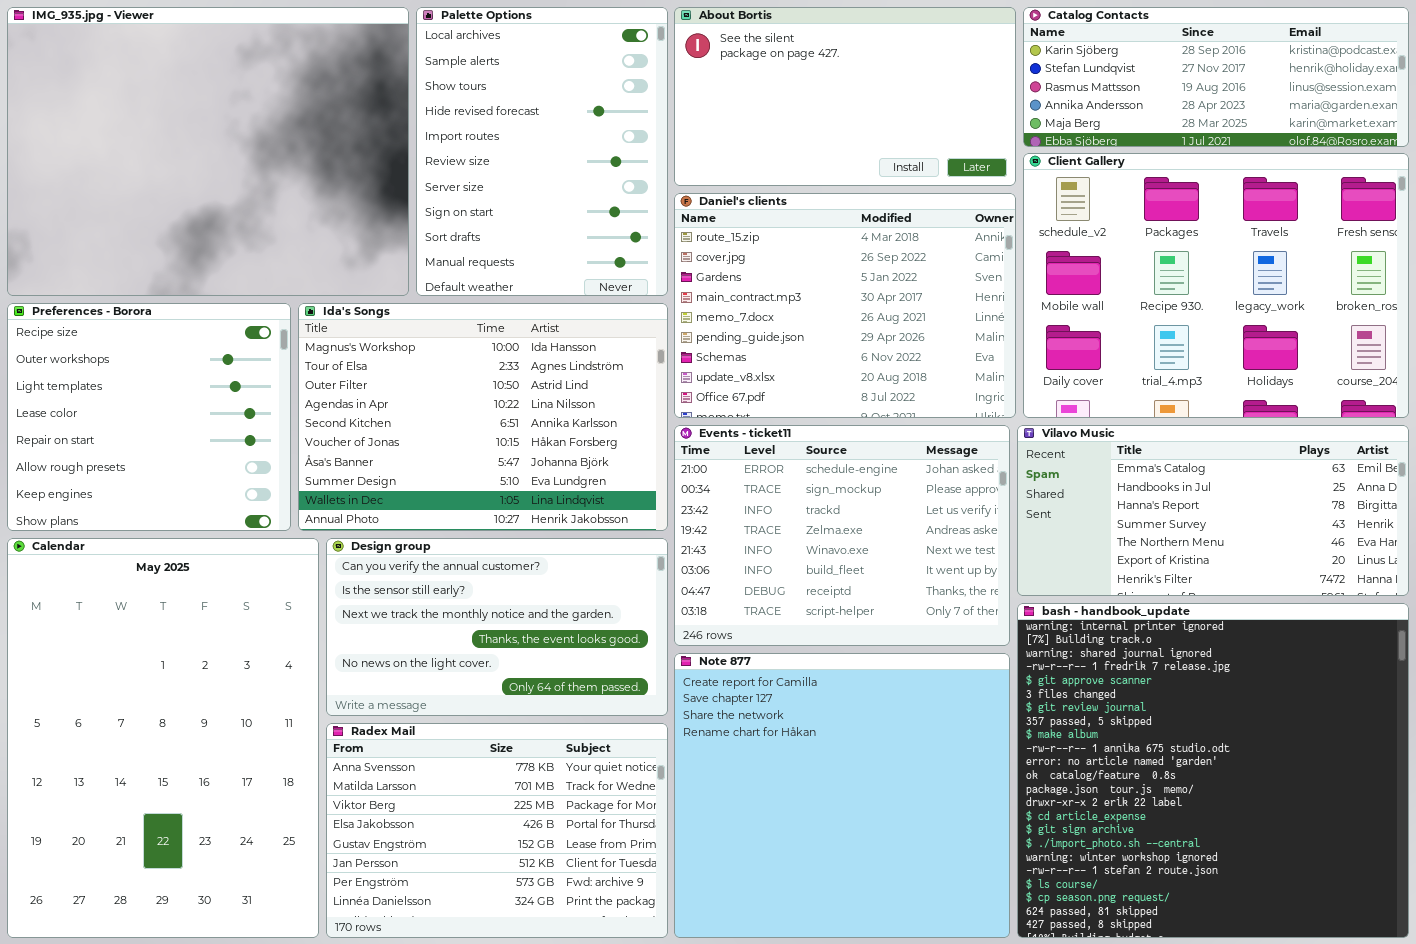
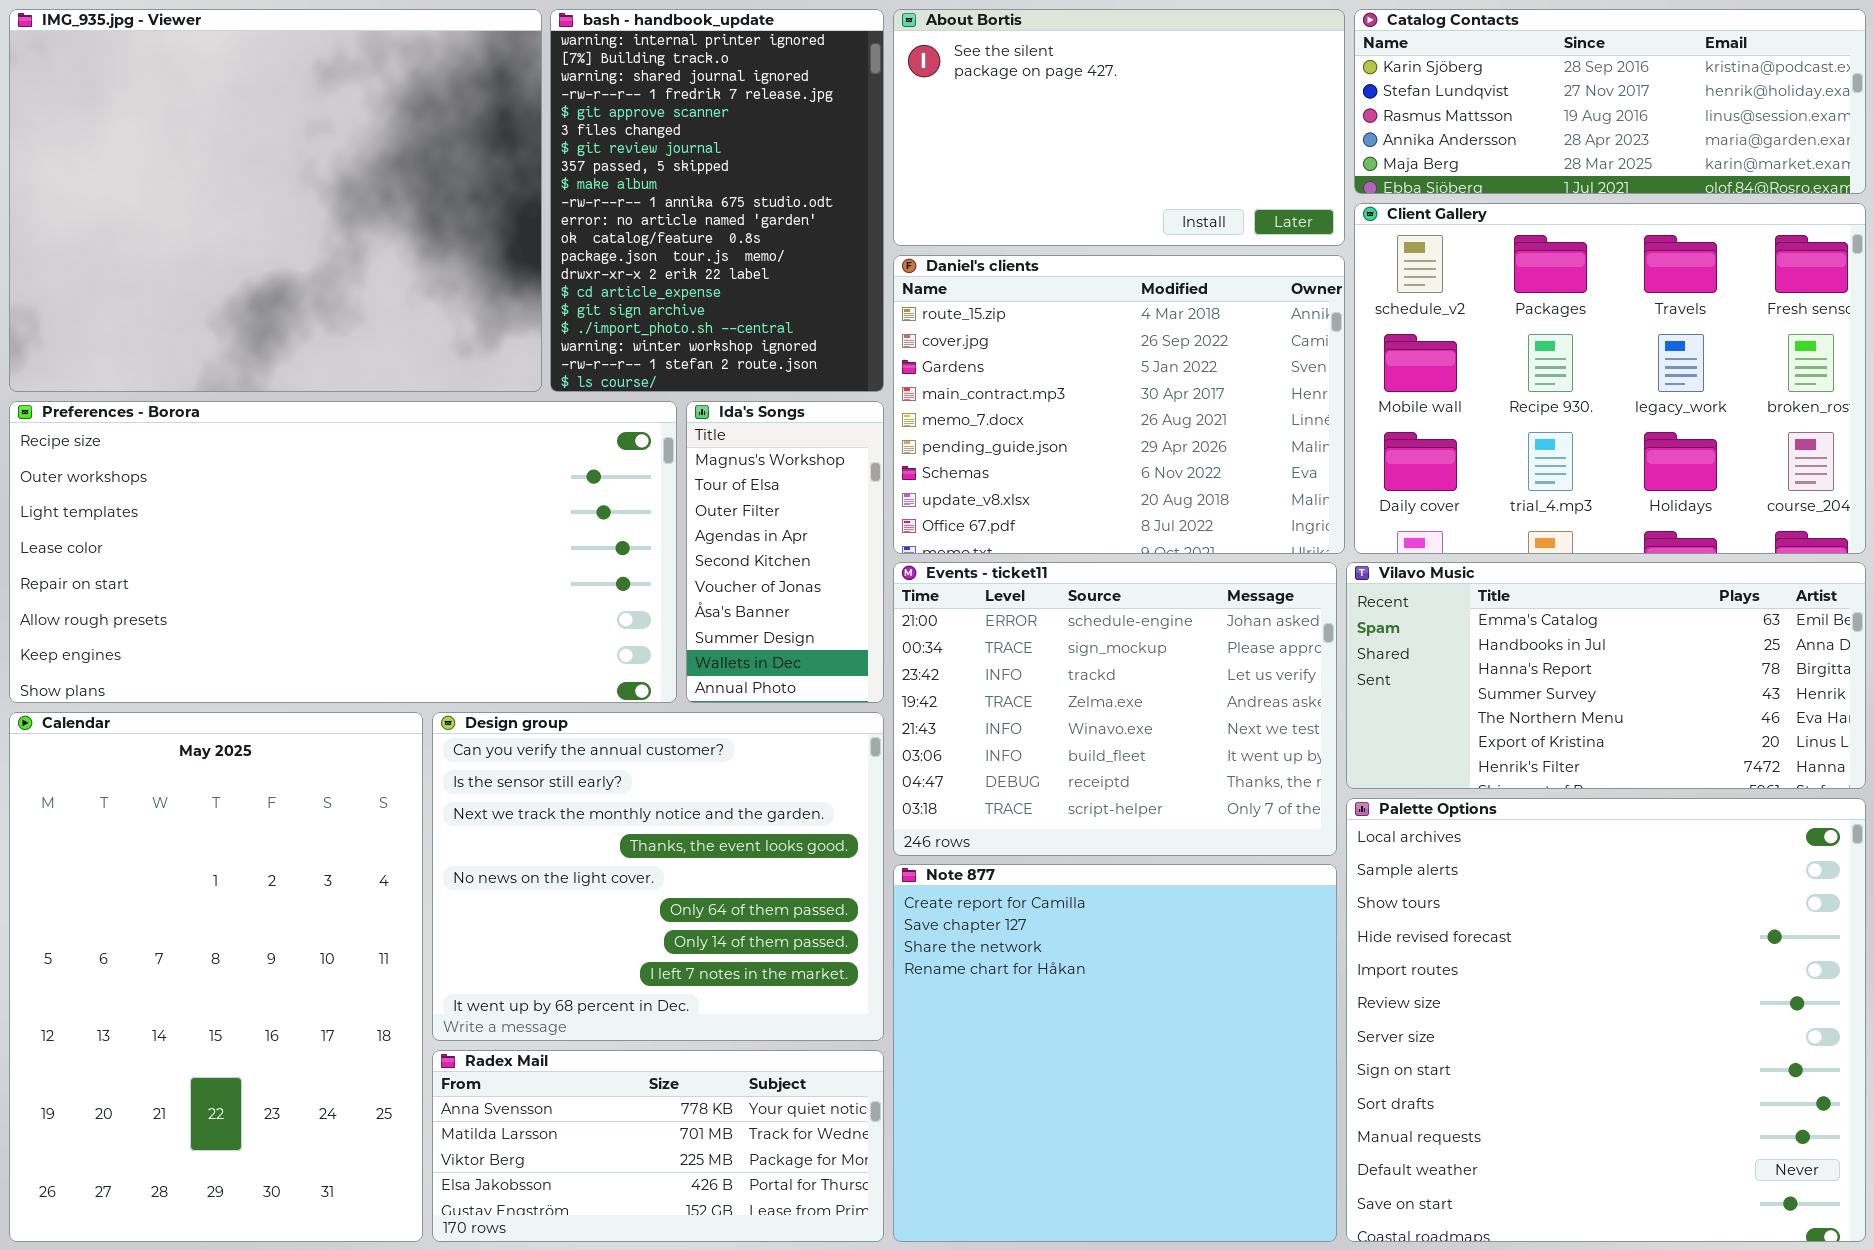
Palette Options: [416,7,668,296] -> [1346,798,1866,1242], moved, resized
Preferences - Borora: [7,303,291,531] -> [9,401,677,703], resized
Ida's Songs: [298,303,668,531] -> [686,401,884,703], resized
Design group: [326,538,668,716] -> [432,712,884,1041], resized
bash - handbook_update: [1017,603,1409,938] -> [550,9,884,392], moved, resized
Radex Mail: [326,723,668,938] -> [432,1050,884,1242], resized

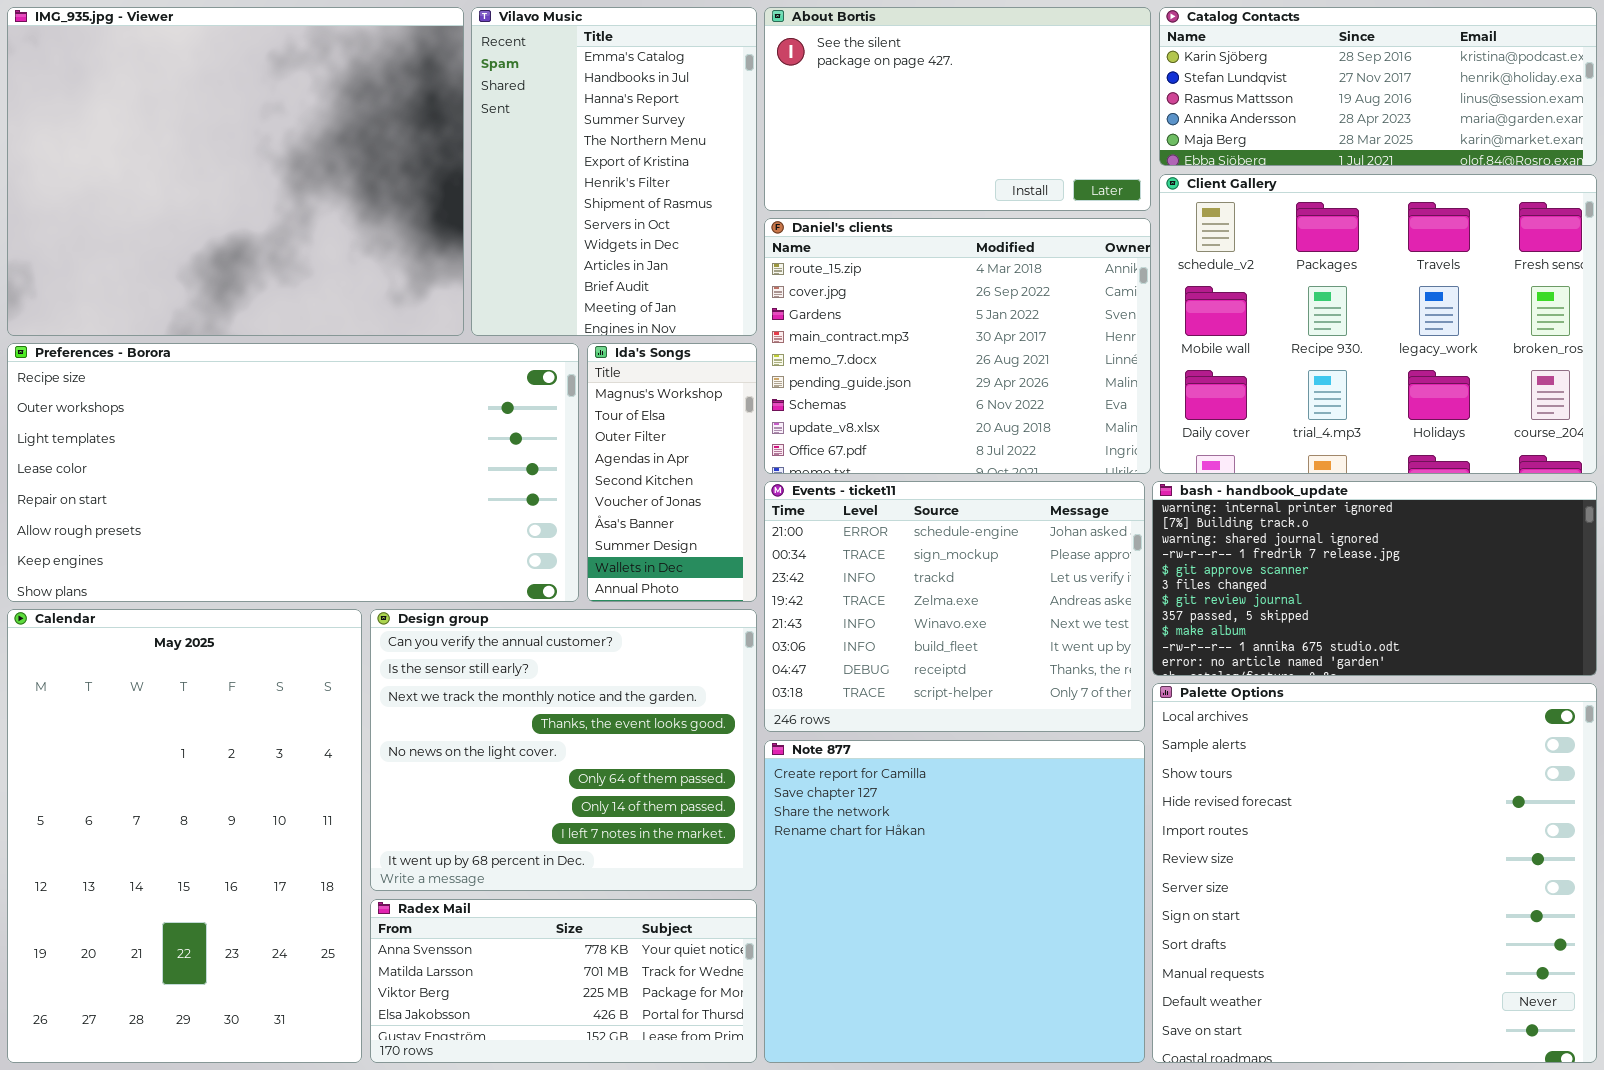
bash - handbook_update: [550,9,884,392] -> [1152,481,1597,676], moved, resized
Vilavo Music: [1346,562,1866,789] -> [471,7,757,336], moved, resized

